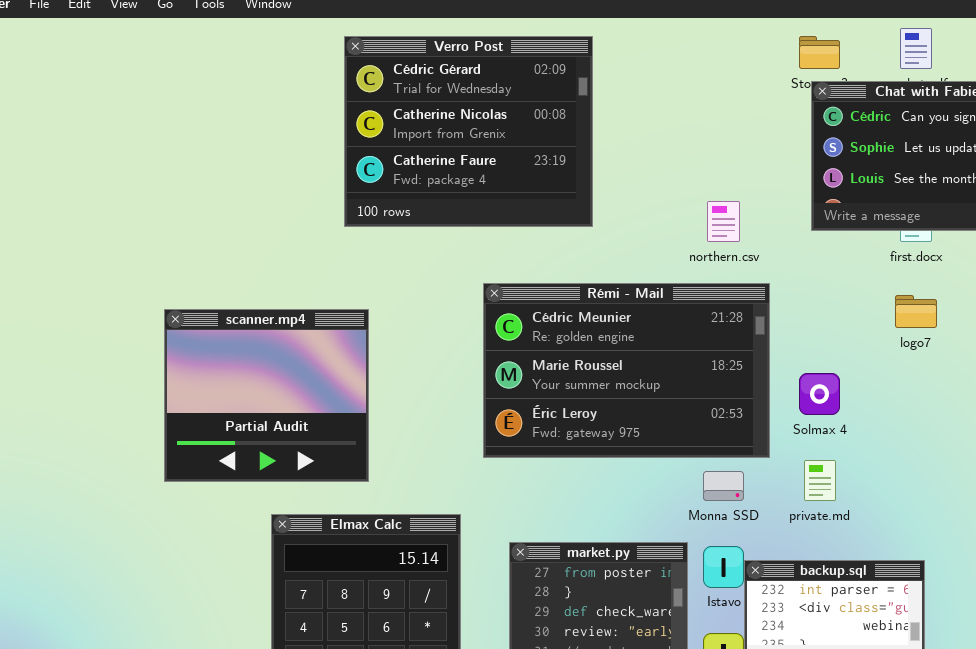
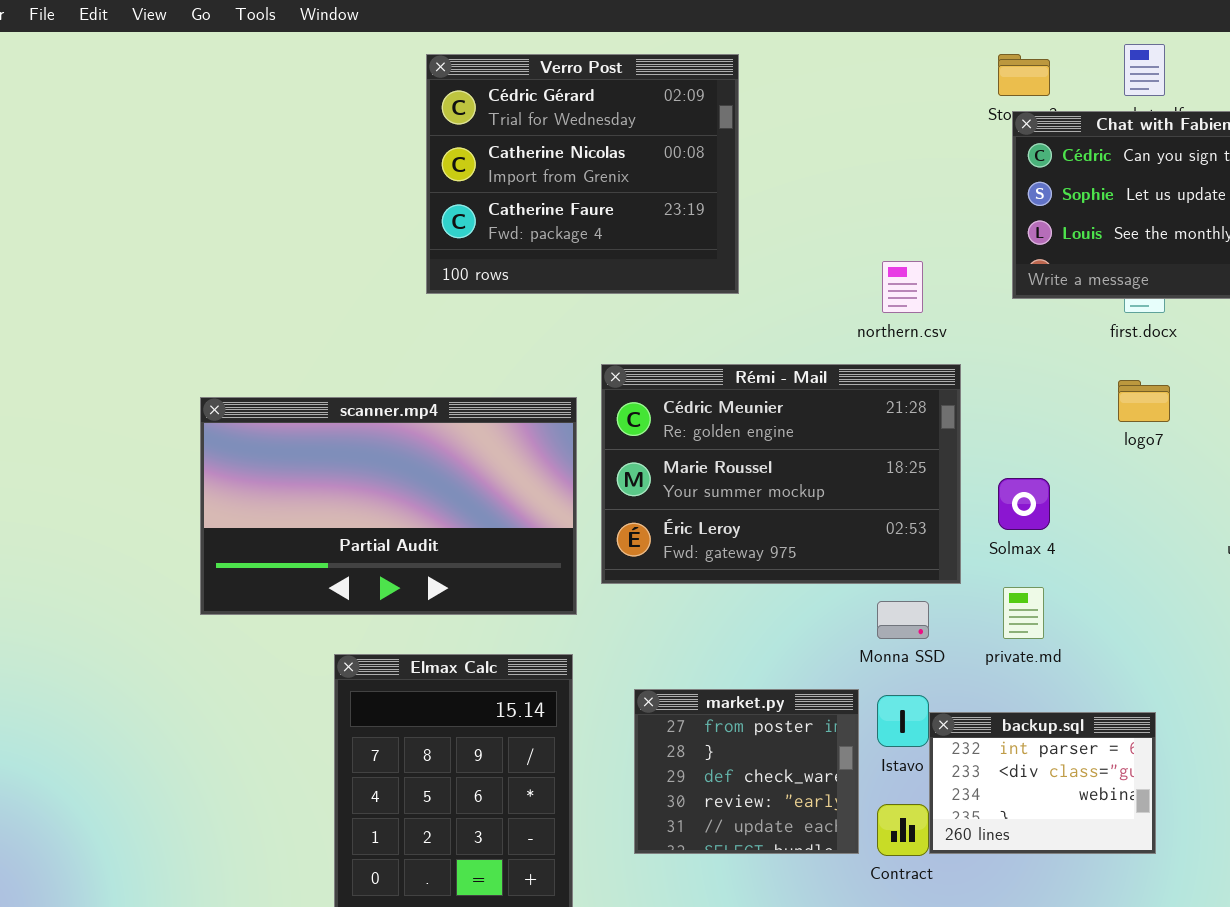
scanner.mp4: [164,309,369,482] -> [200,397,577,615], resized

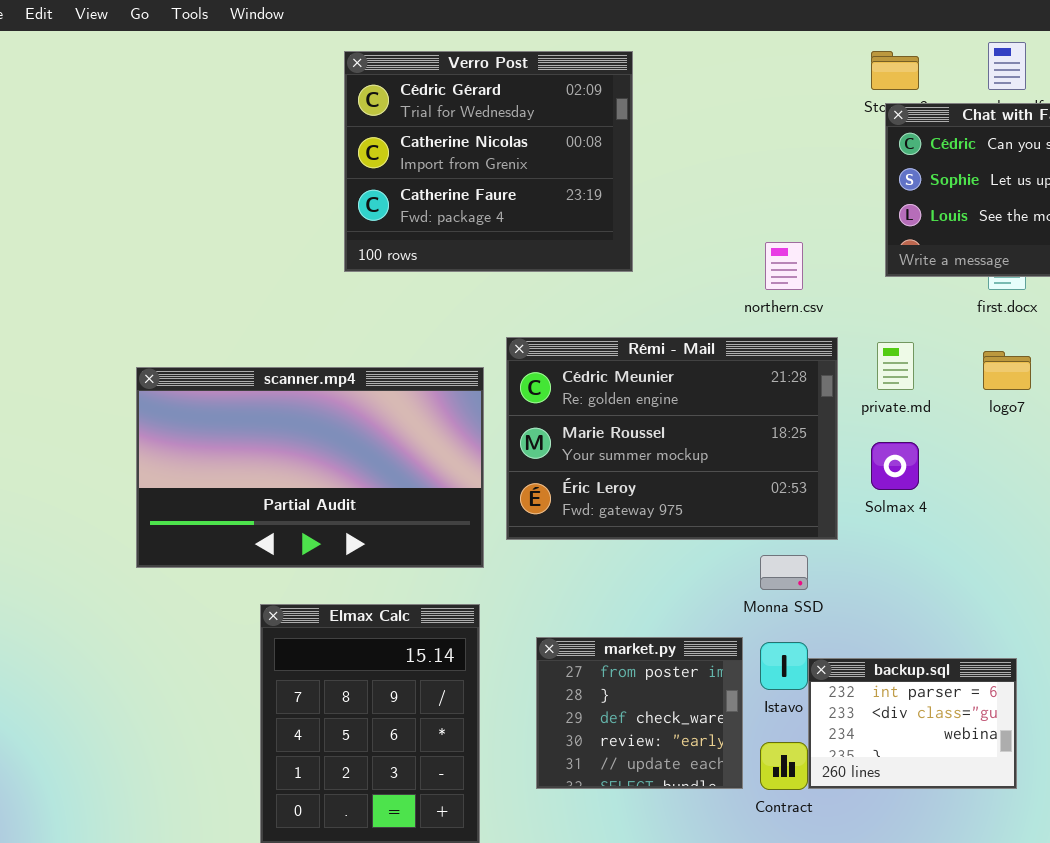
private.md: [1003,587,1044,639] -> [877,342,914,390], moved

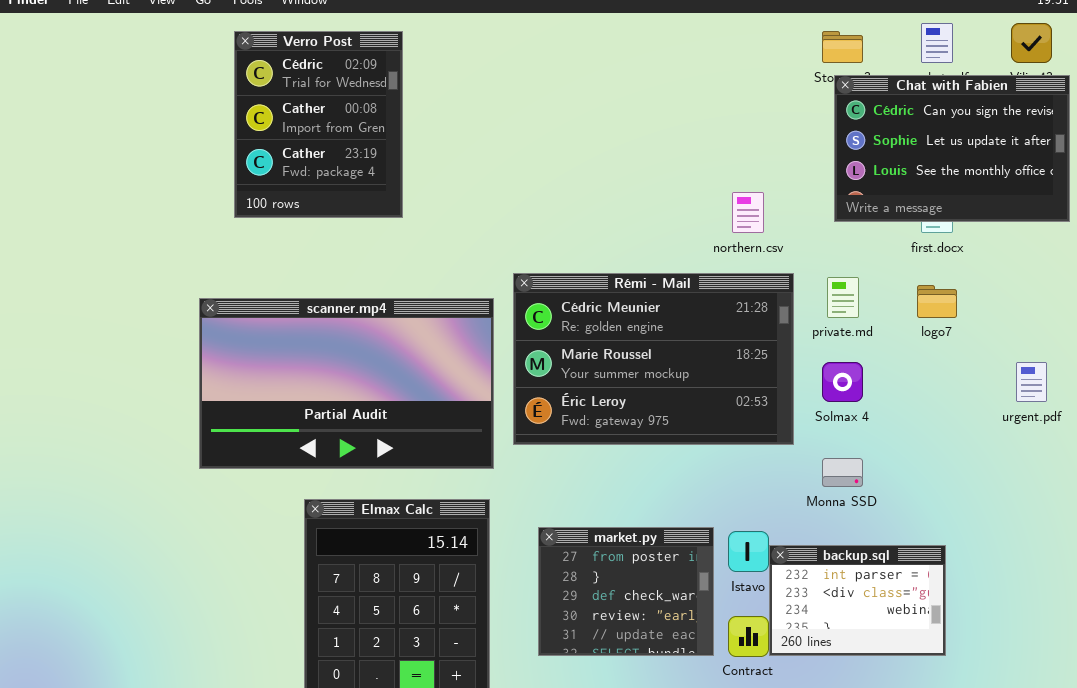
Verro Post: [344,51,633,272] -> [234,31,403,218], moved, resized
Monna SSD: [760,555,808,590] -> [822,458,863,487], moved

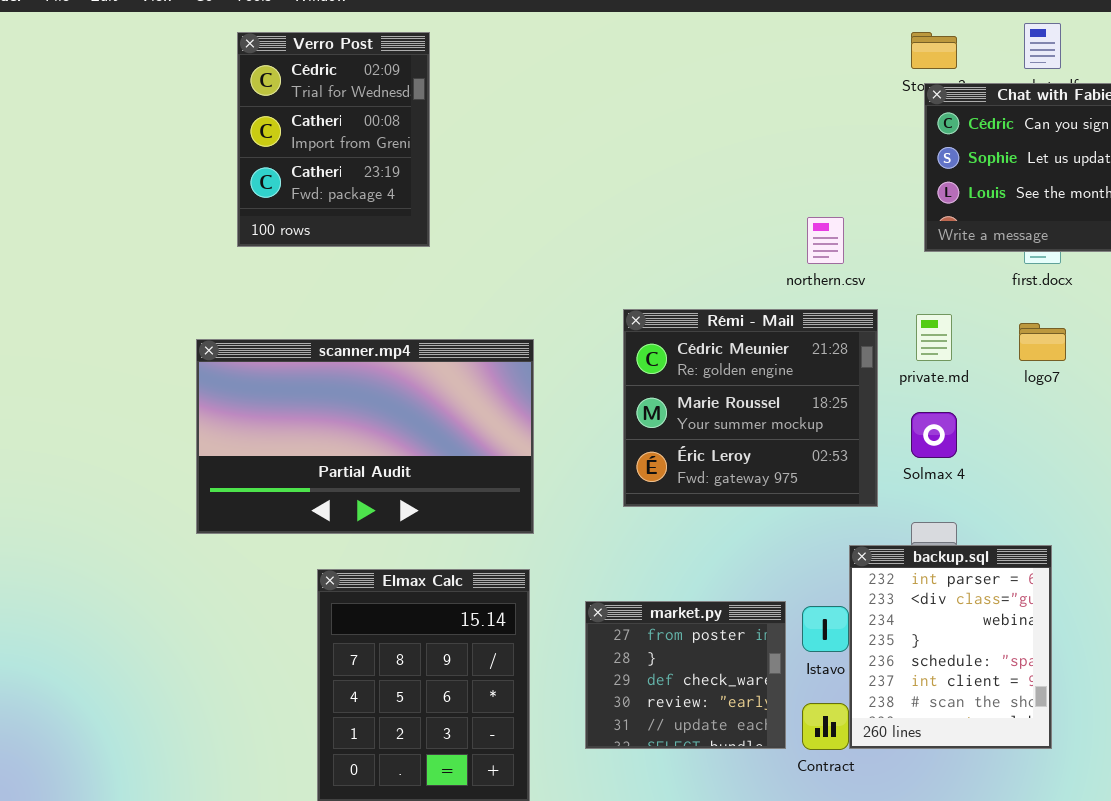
Rémi - Mail: [513,273,794,445] -> [623,309,878,507], resized
backup.sql: [769,545,946,656] -> [849,545,1052,749], resized

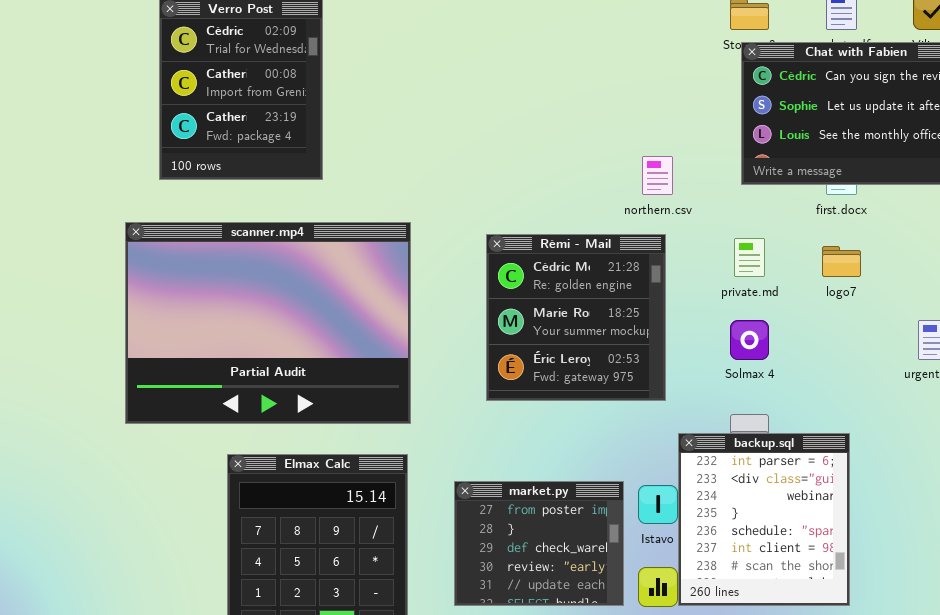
Rémi - Mail: [623,309,878,507] -> [486,234,666,401], resized
scanner.mp4: [196,339,534,534] -> [125,222,411,424], resized

